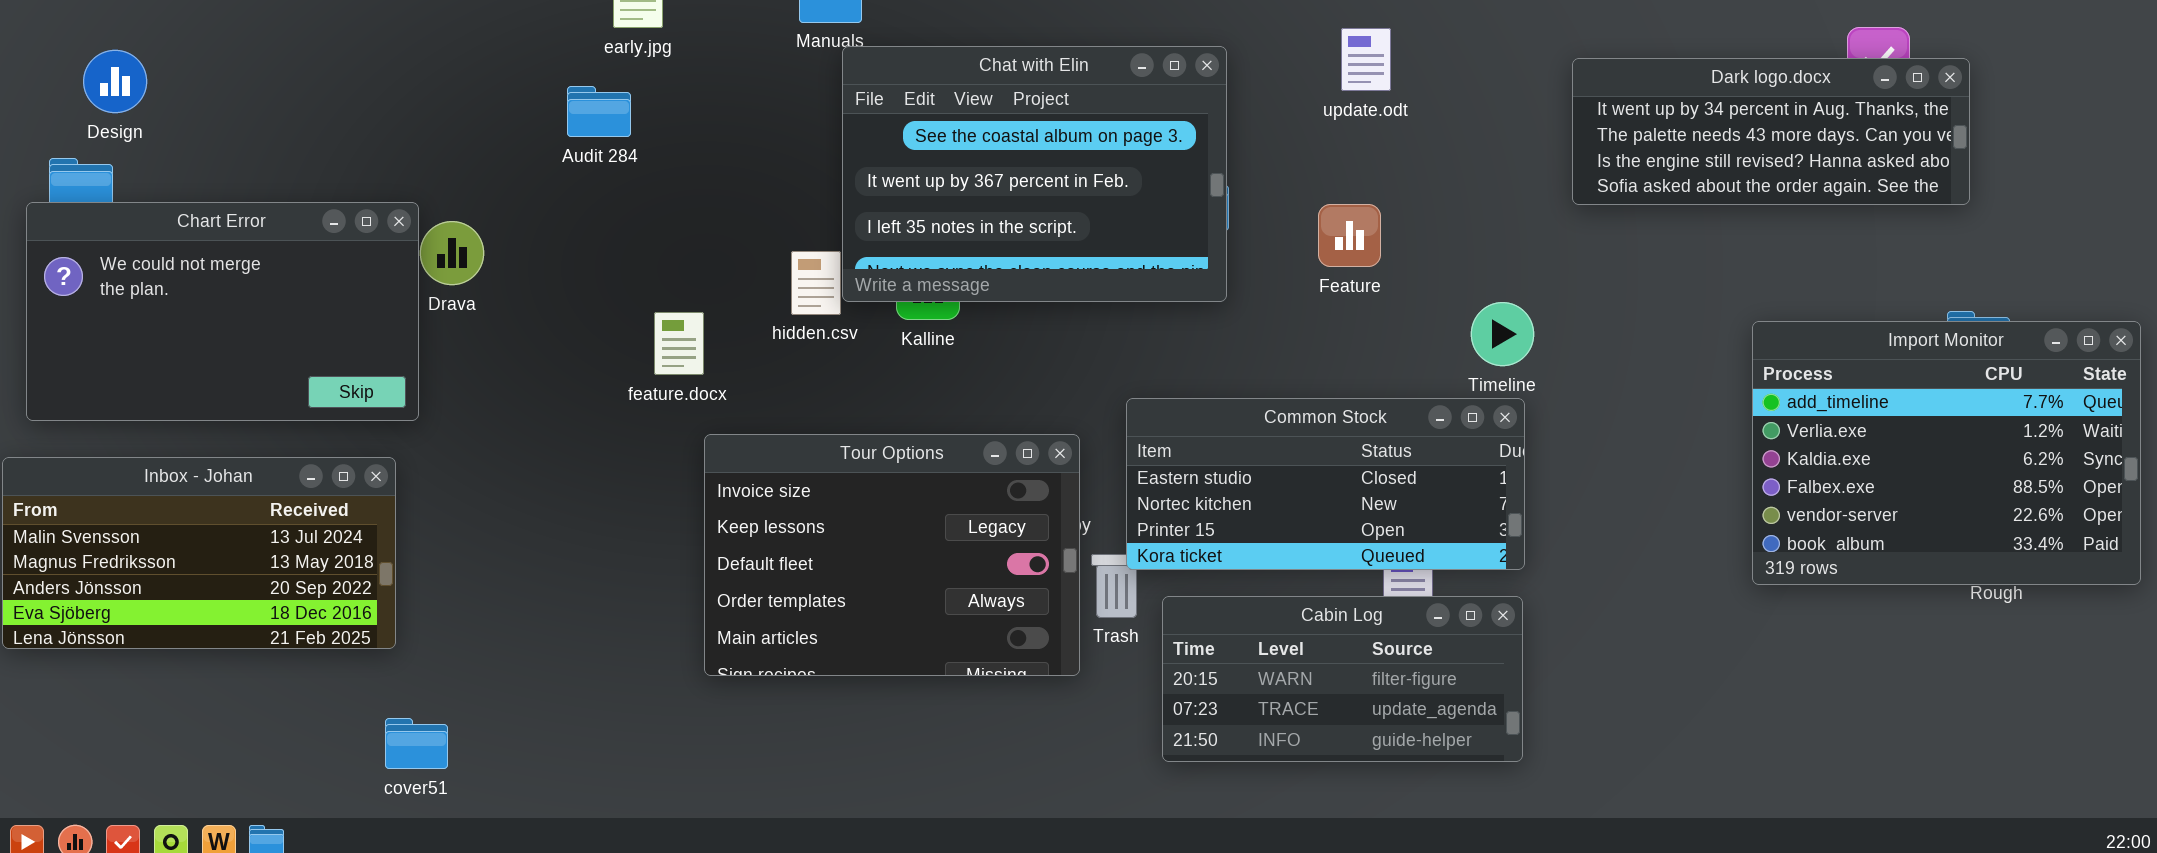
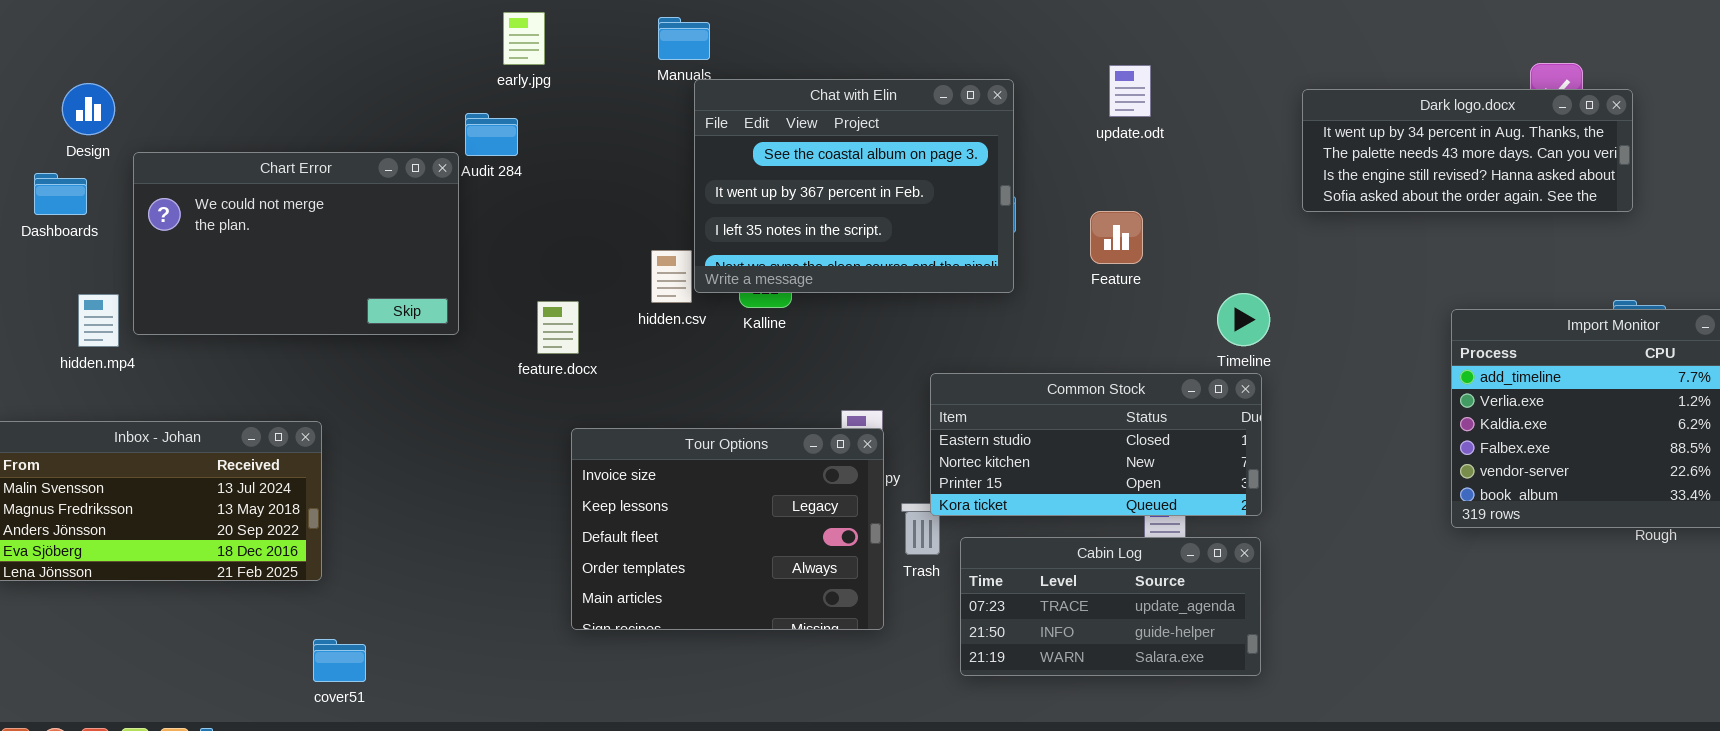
Chart Error: [26,202,419,421] -> [133,152,459,335], moved
Tour Options: [704,434,1080,676] -> [571,428,884,630], moved
Cabin Log: [1162,596,1523,762] -> [960,537,1261,676], scrolled down 1 row

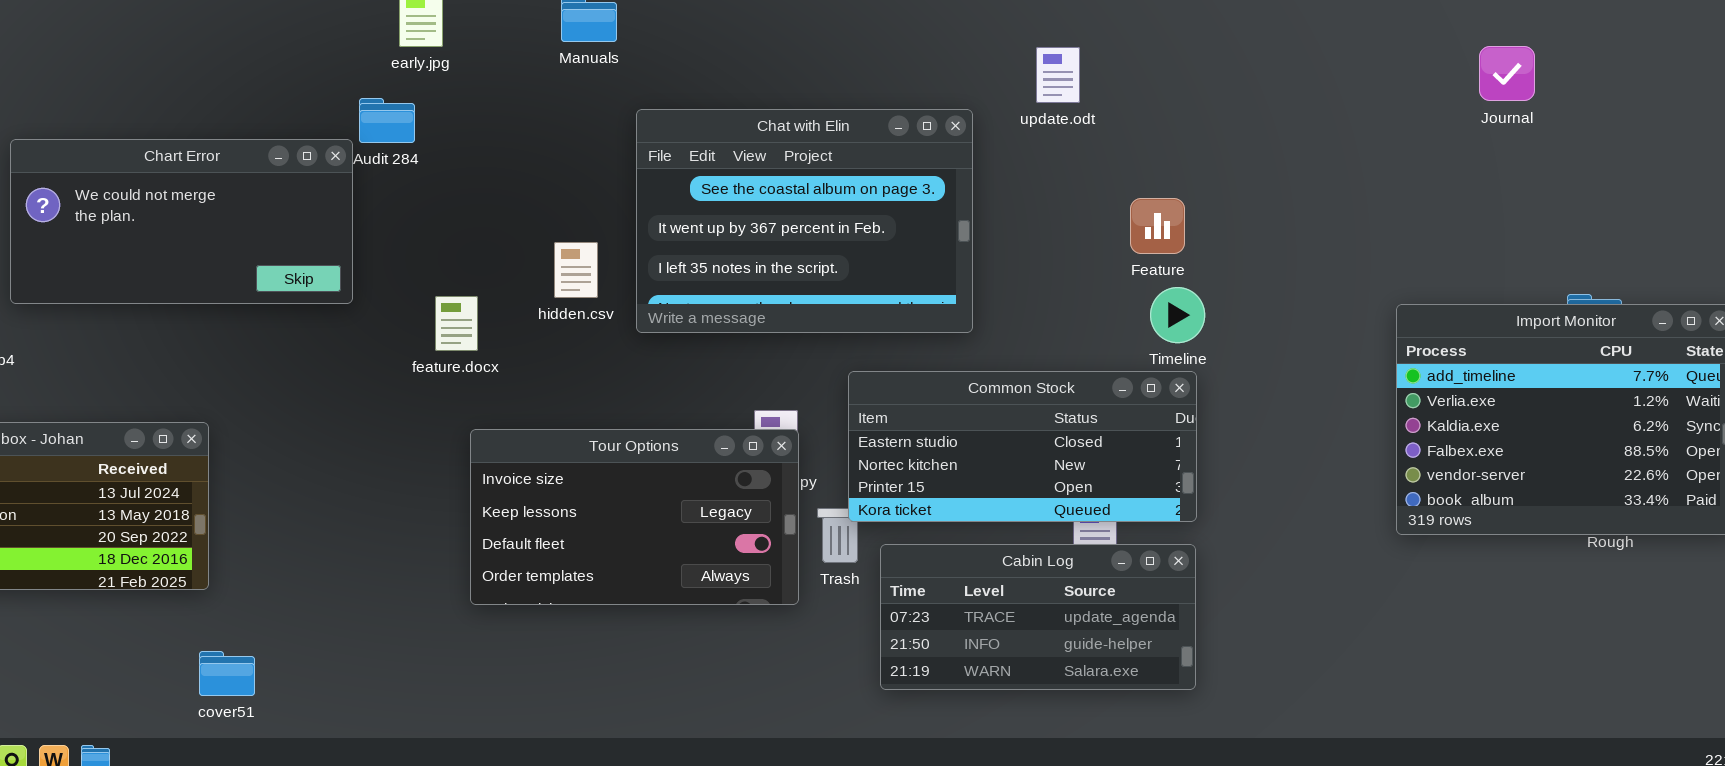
Chat with Elin: [694,79,1014,293] -> [636,109,973,333], moved
Dark logo.docx: [1302,89,1633,212] -> none, closed
Chart Error: [133,152,459,335] -> [10,139,353,304], resized
Feature: [1090,211,1143,264] -> [1130,198,1185,254], moved
Tour Options: [571,428,884,630] -> [470,429,799,605], resized

